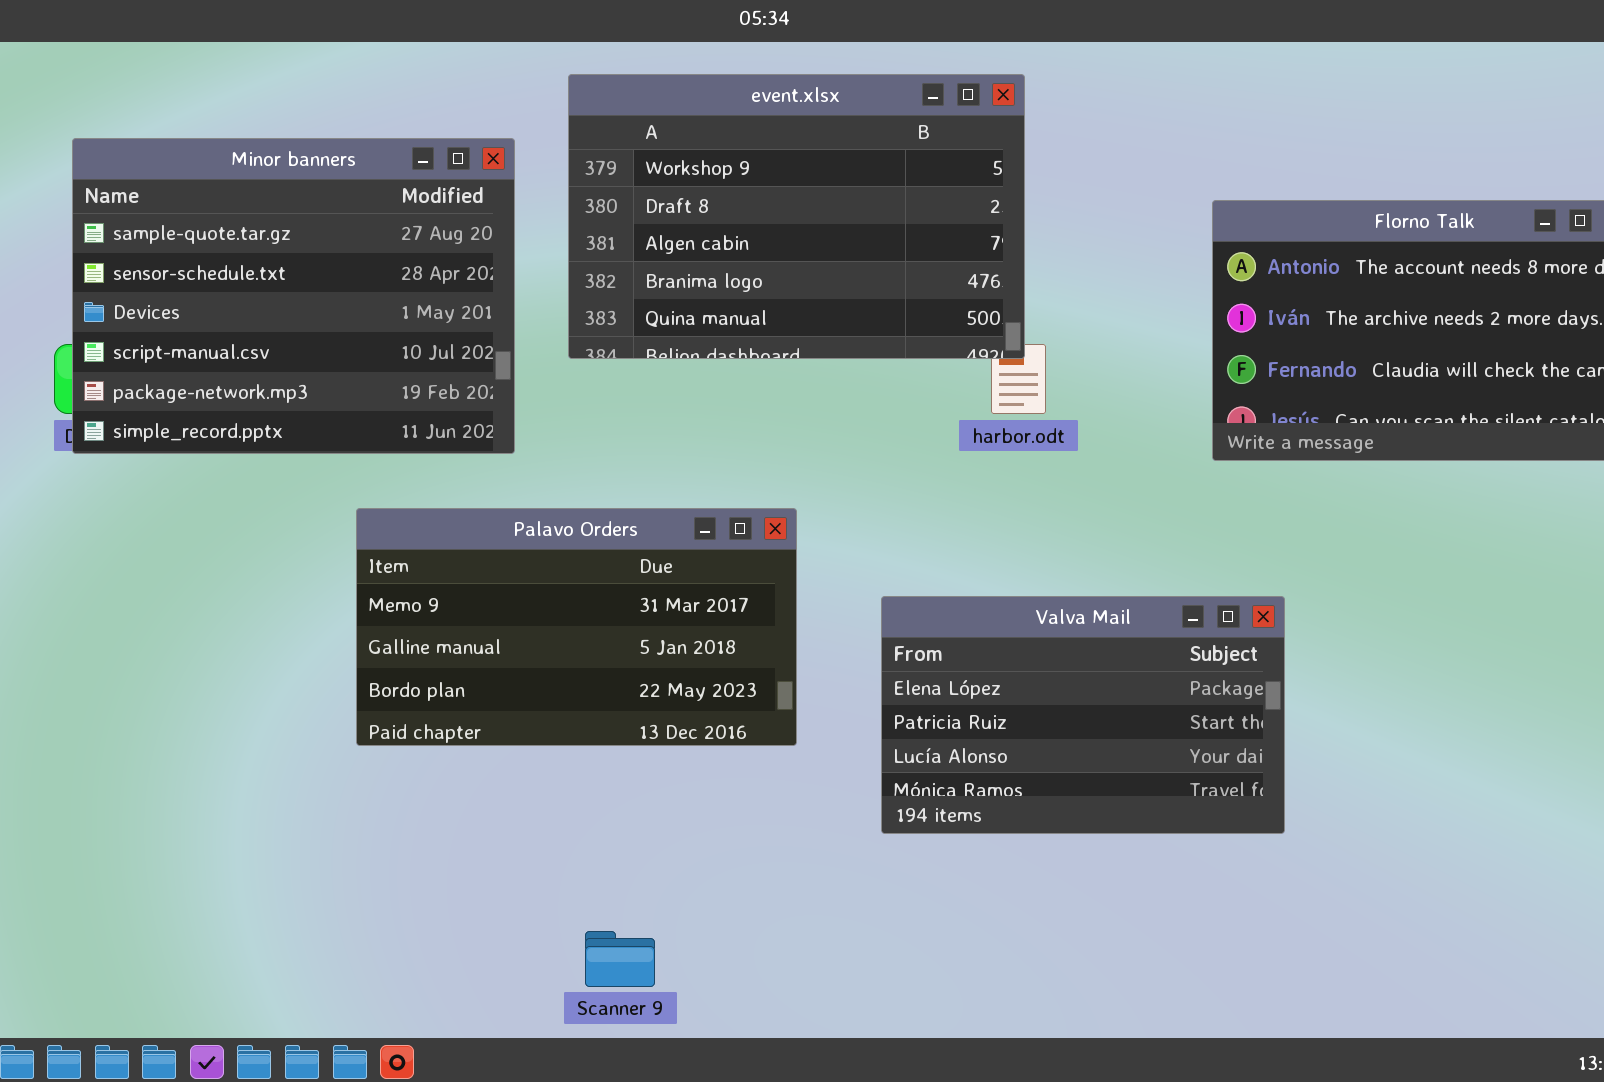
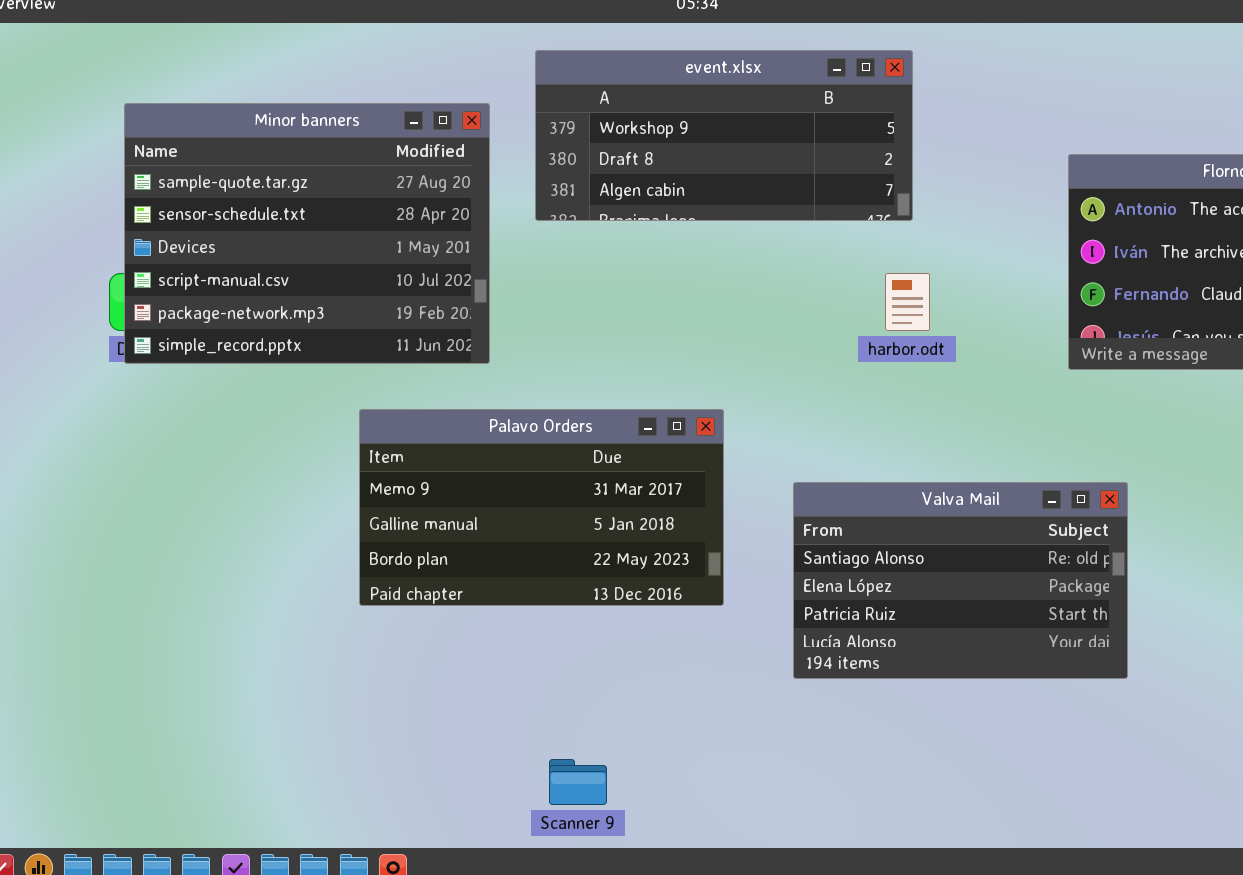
event.xlsx: [568,74,1025,359] -> [535,50,913,221], resized
Valva Mail: [881,596,1285,834] -> [793,482,1128,679], scrolled up 1 row

